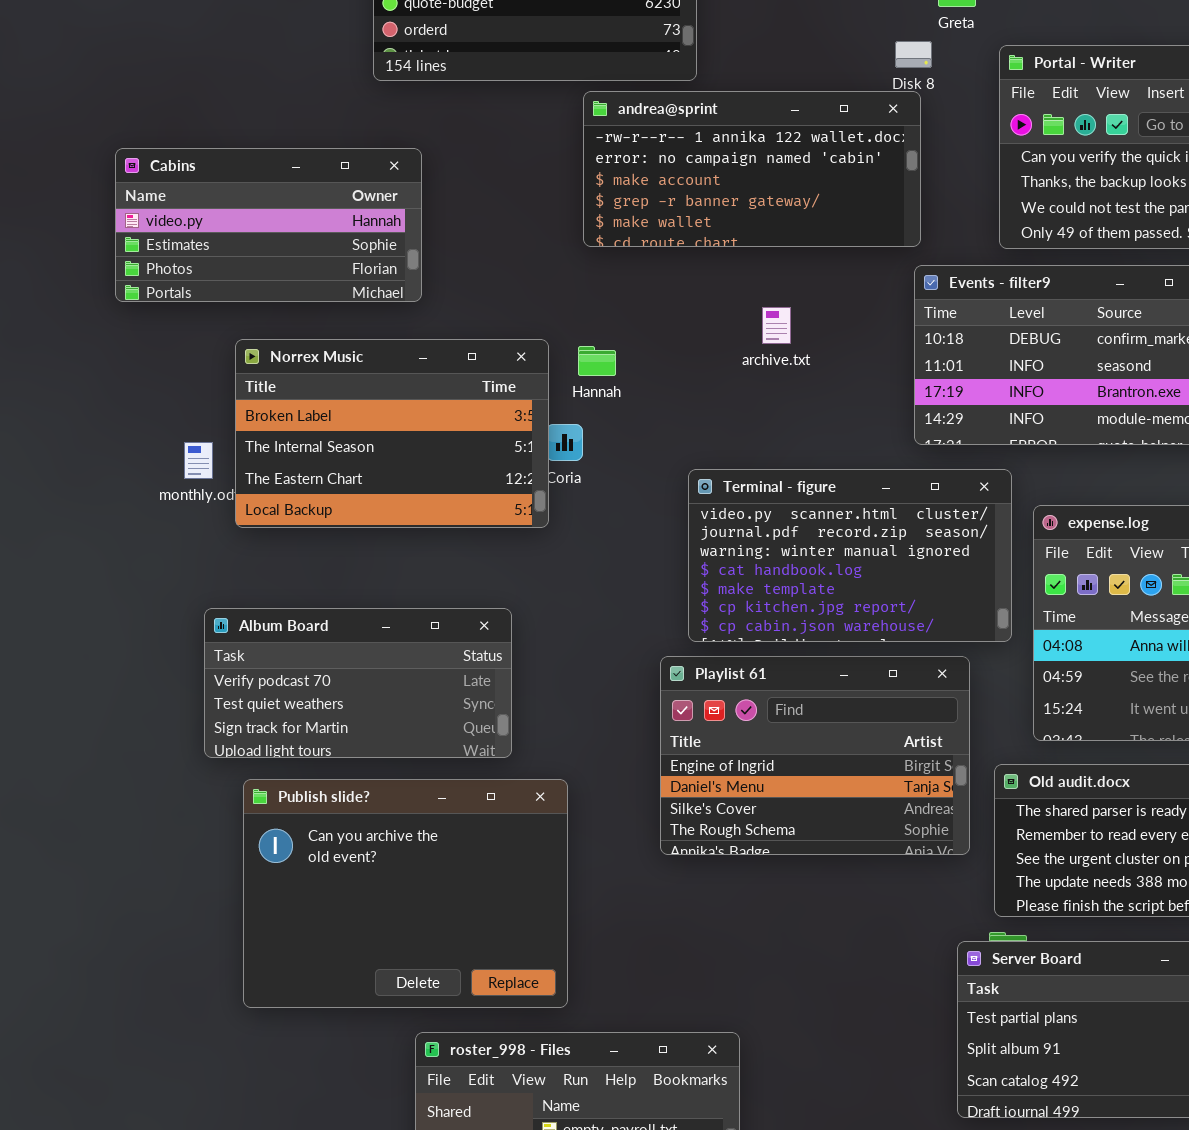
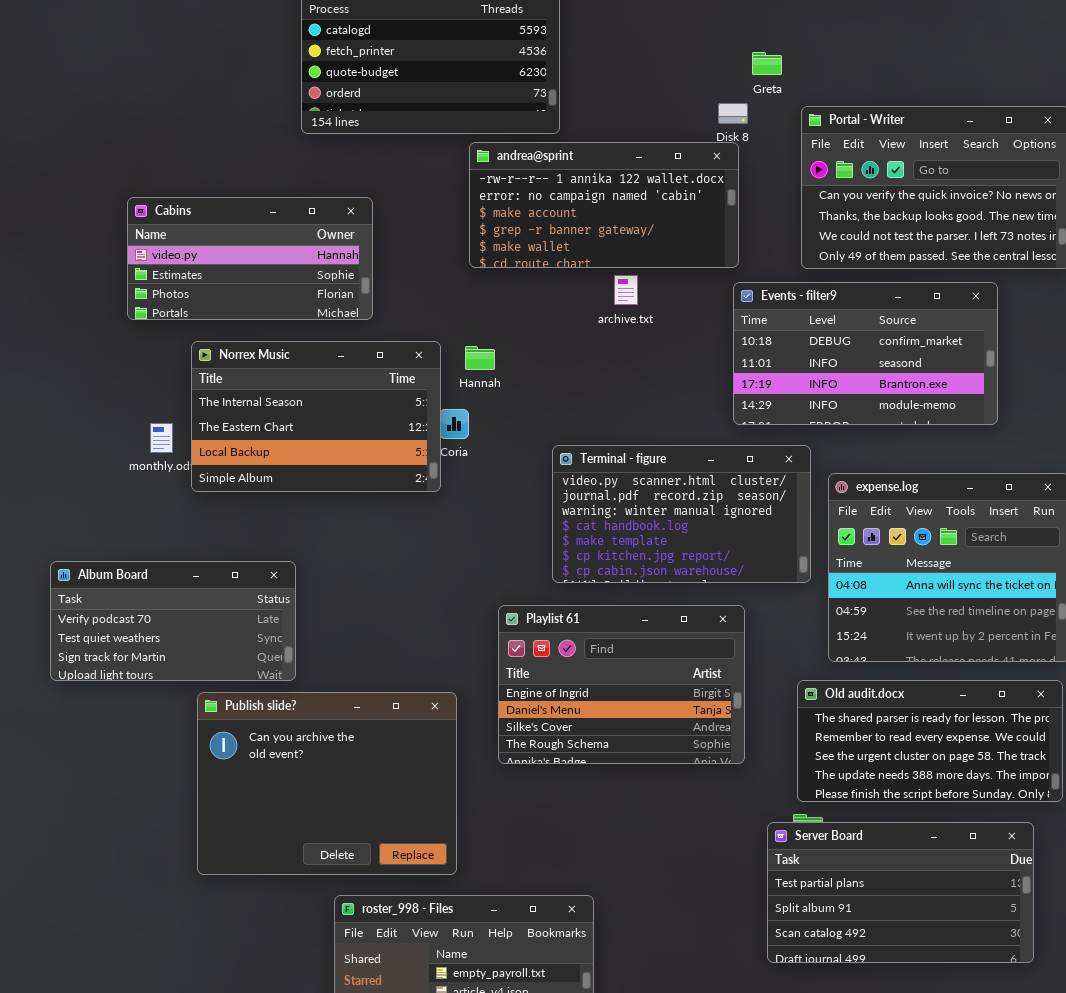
Cabins: [115,148,422,302] -> [127,197,373,320], moved
archive.txt: [762,307,791,344] -> [614,275,638,305], moved
Norrex Music: [235,339,549,528] -> [191,341,441,492], scrolled down 1 row
Album Board: [204,608,512,758] -> [50,561,296,681], moved
Playlist 61: [660,656,970,855] -> [498,605,745,764], moved

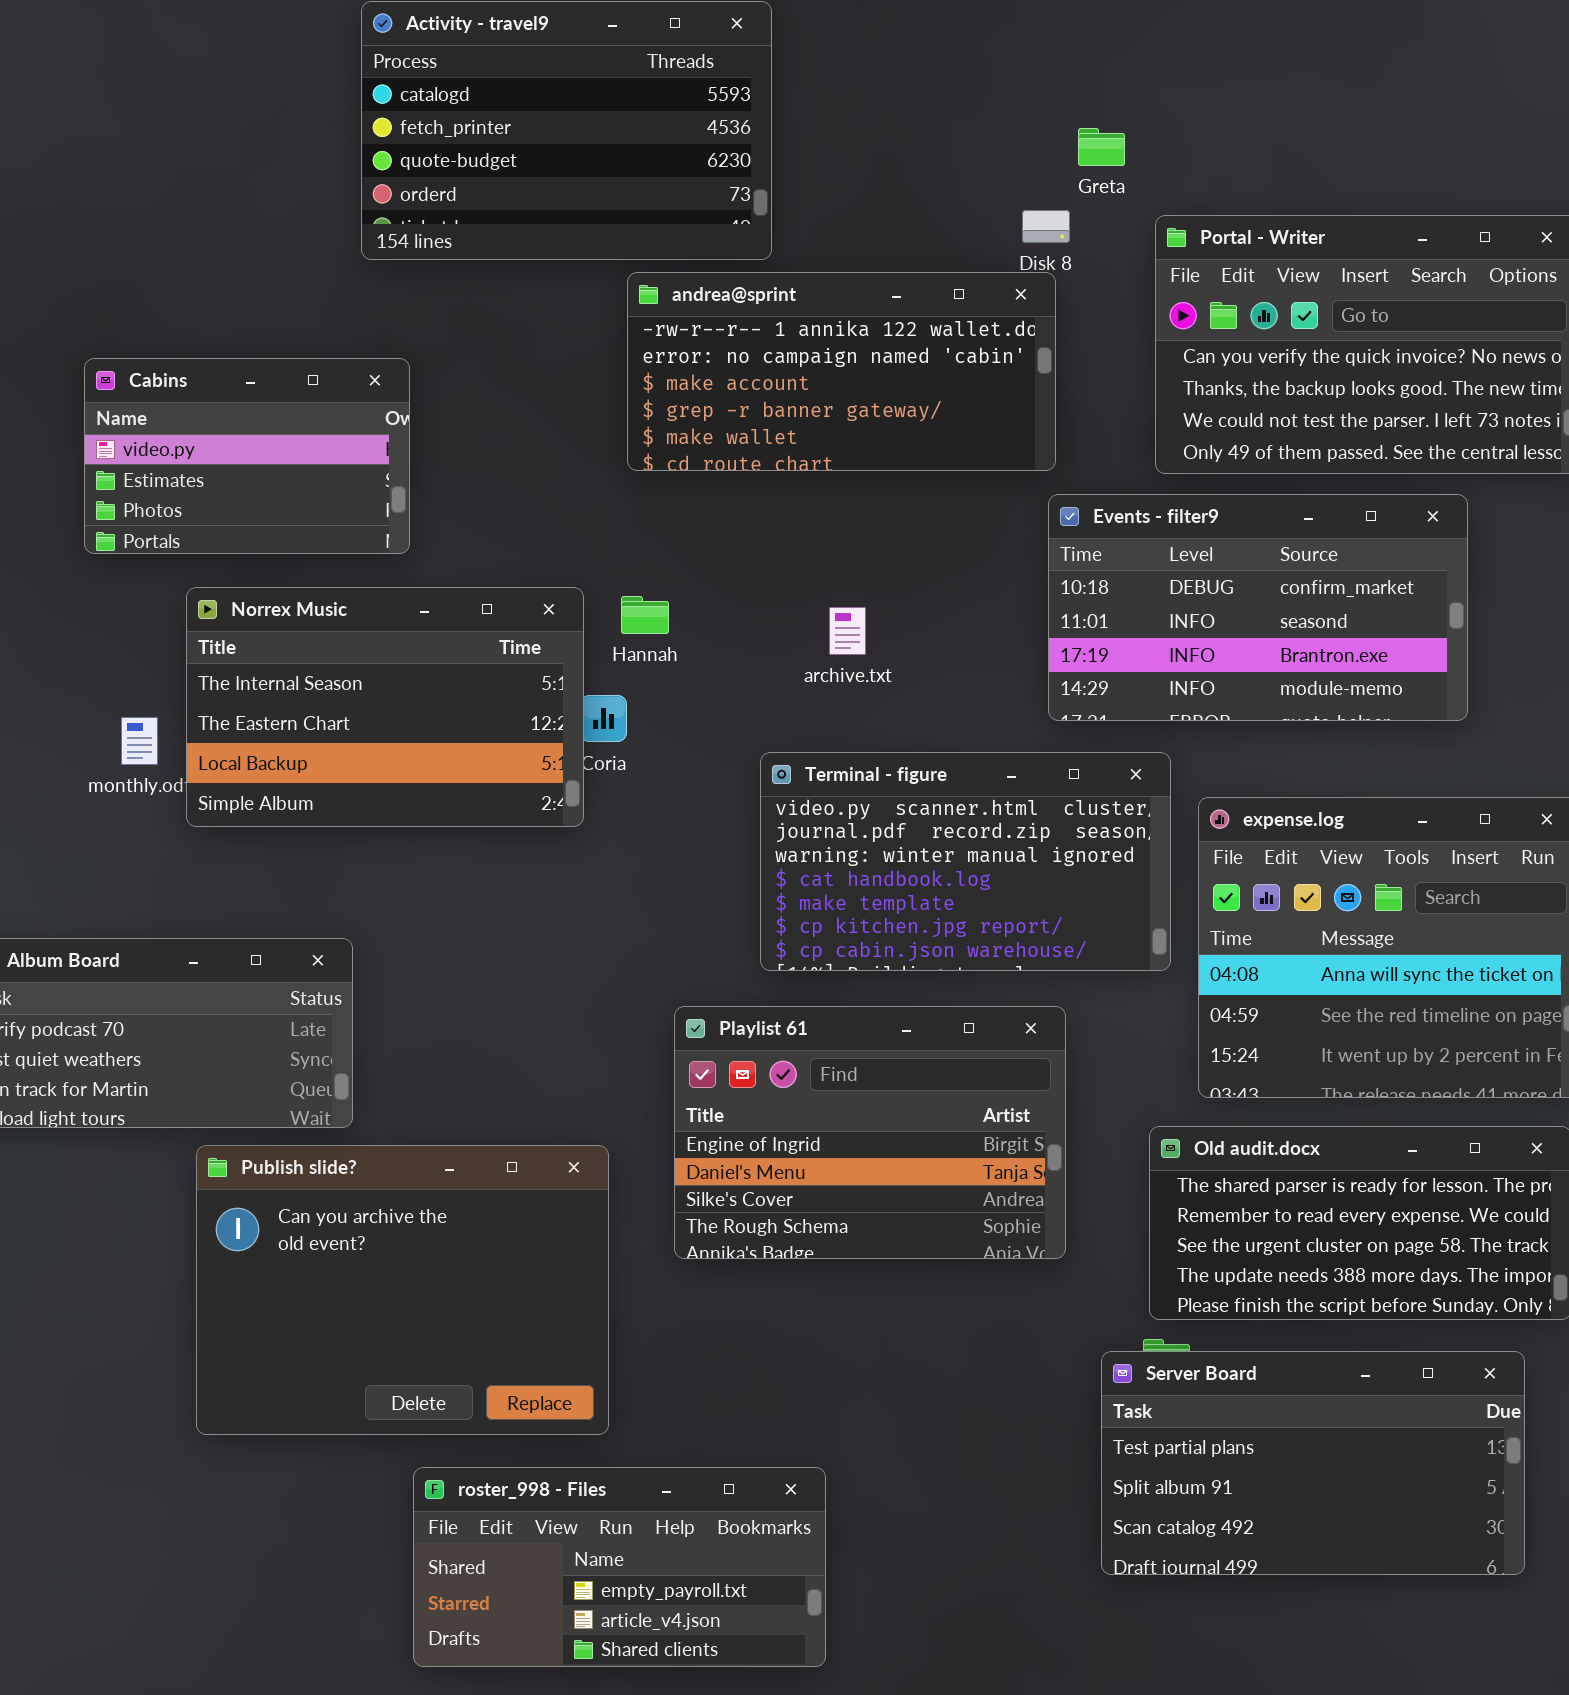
Cabins: [127,197,373,320] -> [84,358,410,554], resized
archive.txt: [614,275,638,305] -> [829,607,866,655], moved

